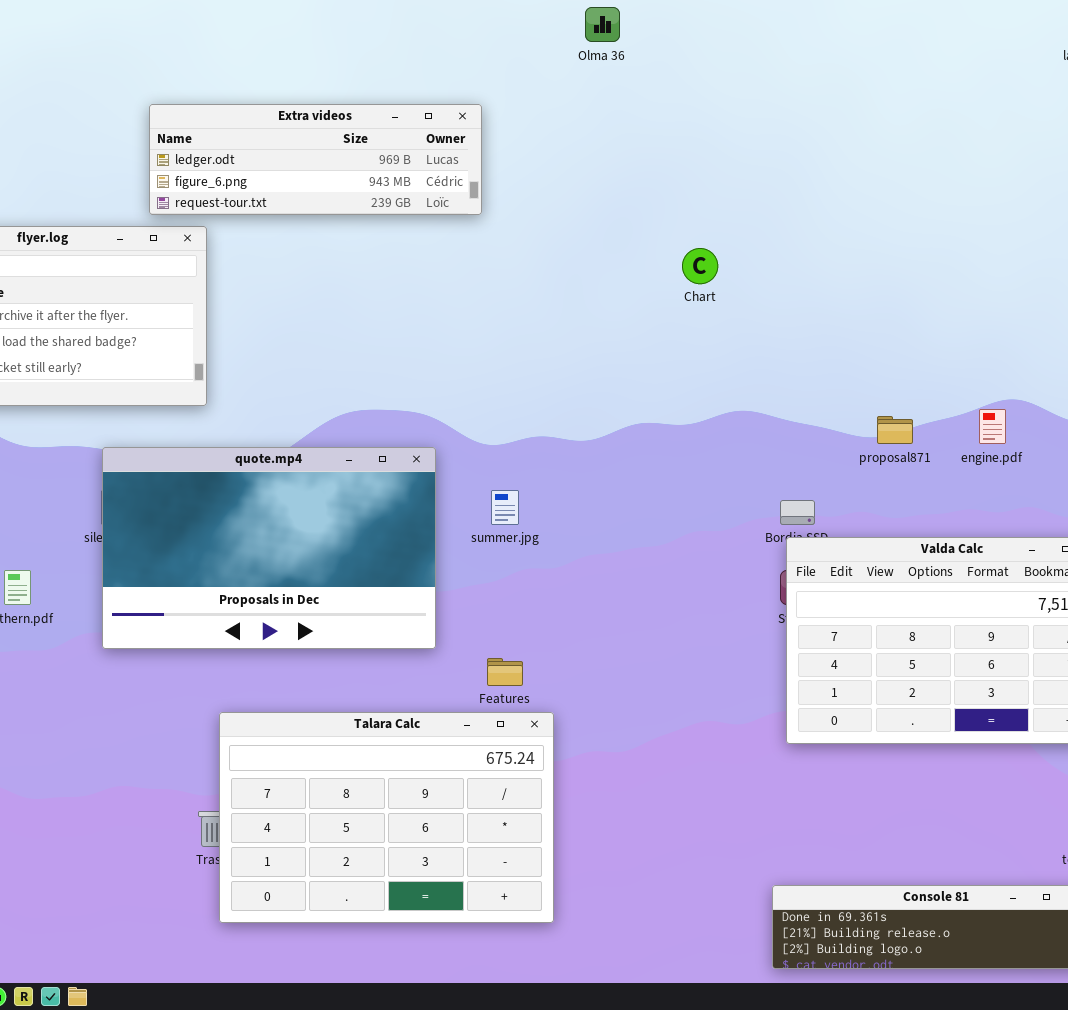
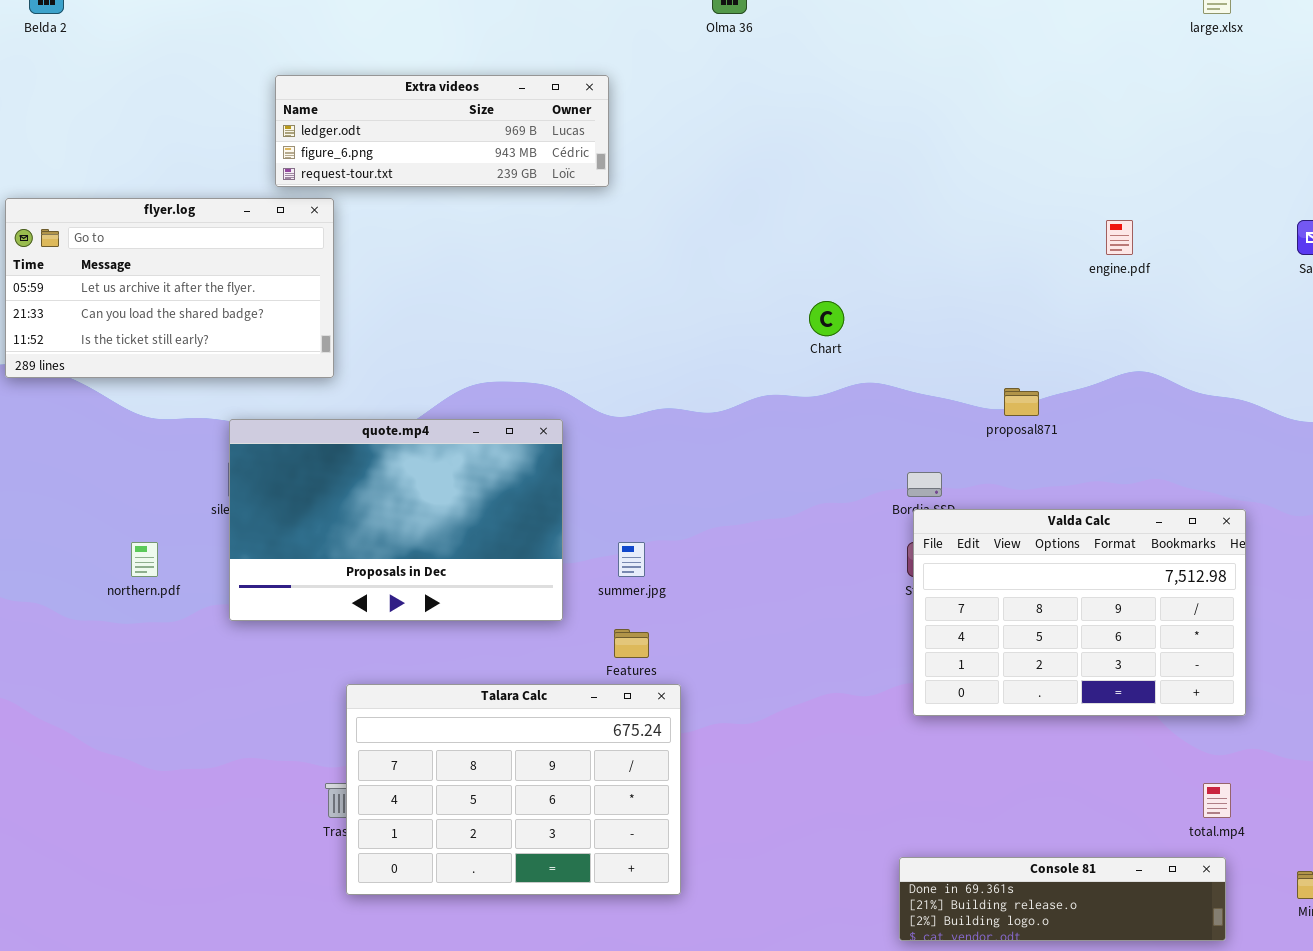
Chart: [682,248,718,284] -> [809,301,844,336], moved
engine.pdf: [979,409,1006,444] -> [1106,220,1133,255], moved
summer.jpg: [491,490,519,525] -> [618,542,645,577], moved

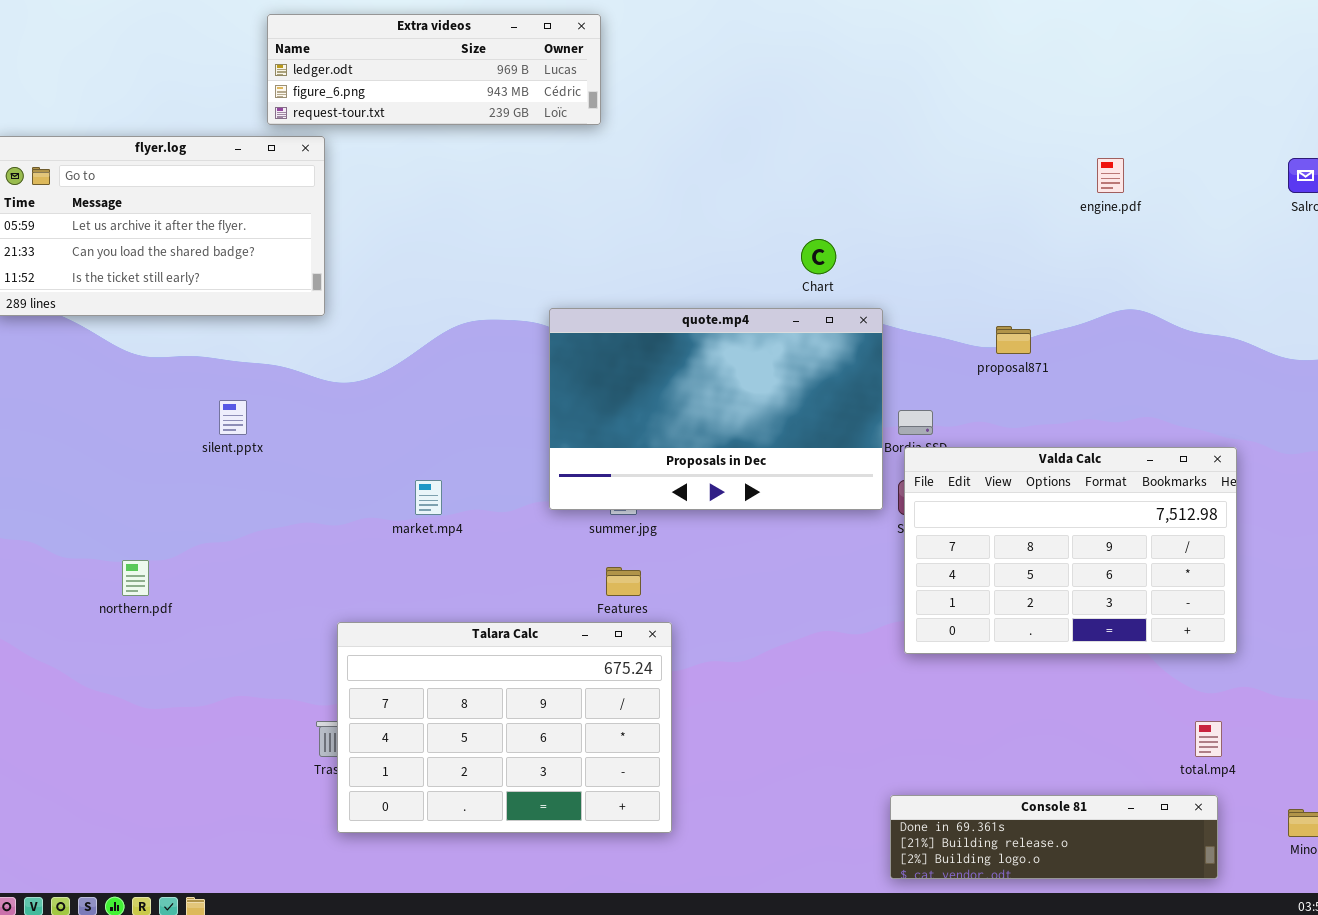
quote.mp4: [229,419,563,621] -> [549,308,883,510], moved
northern.pdf: [131,542,158,577] -> [122,560,149,596], moved

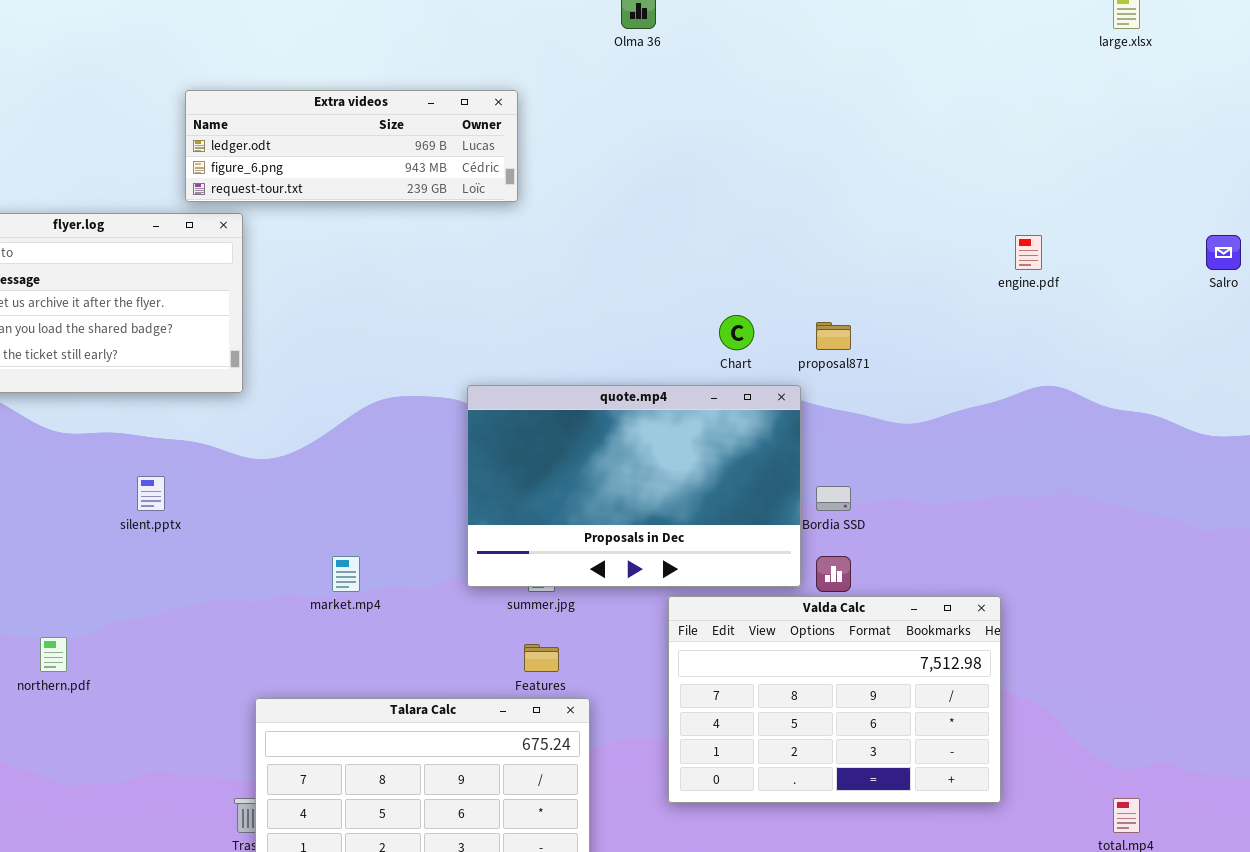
proposal871: [996,326,1031,354] -> [816,322,851,350], moved
Valda Calc: [904,447,1237,654] -> [668,596,1001,803], moved

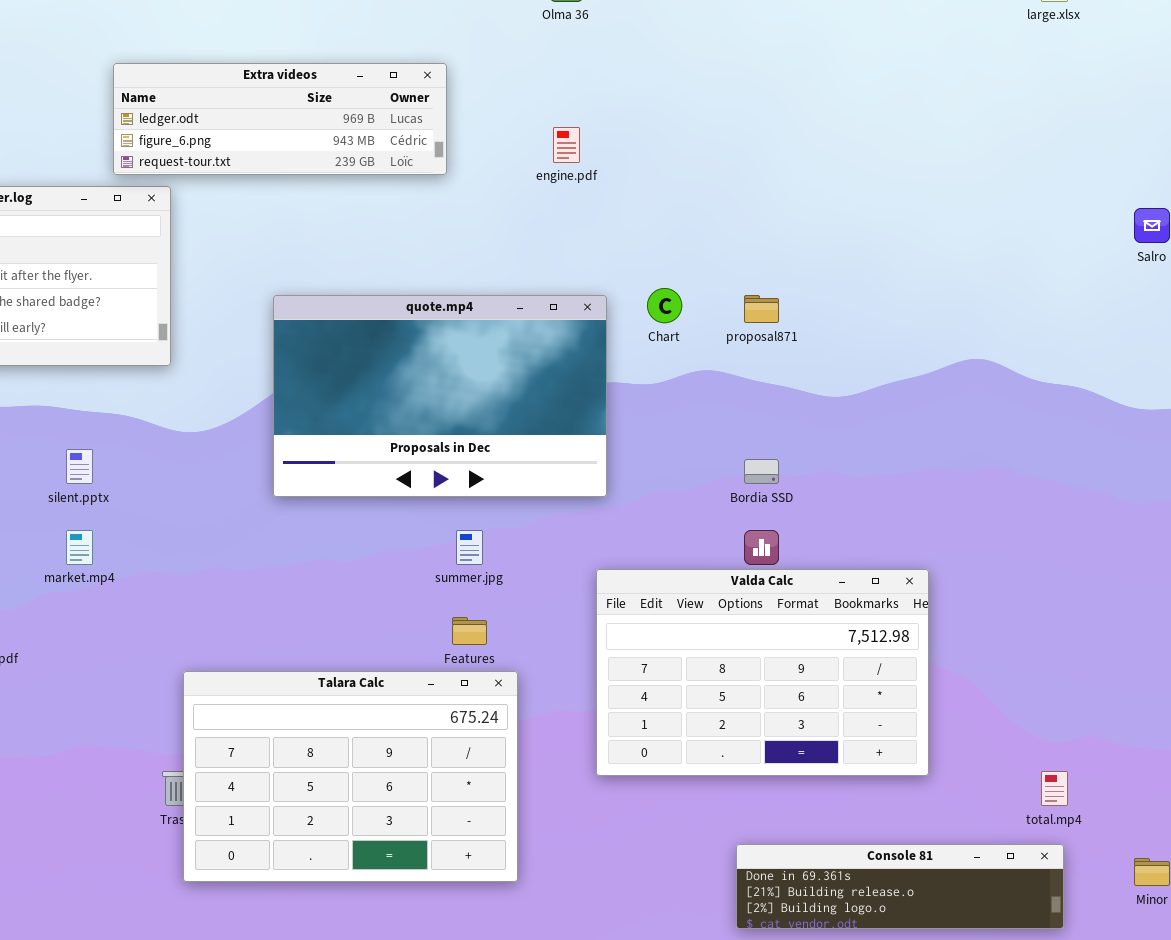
engine.pdf: [1015,235,1042,270] -> [553,127,580,163], moved
quote.mp4: [467,385,801,587] -> [273,295,607,497], moved
market.mp4: [332,556,360,592] -> [66,530,93,565], moved

